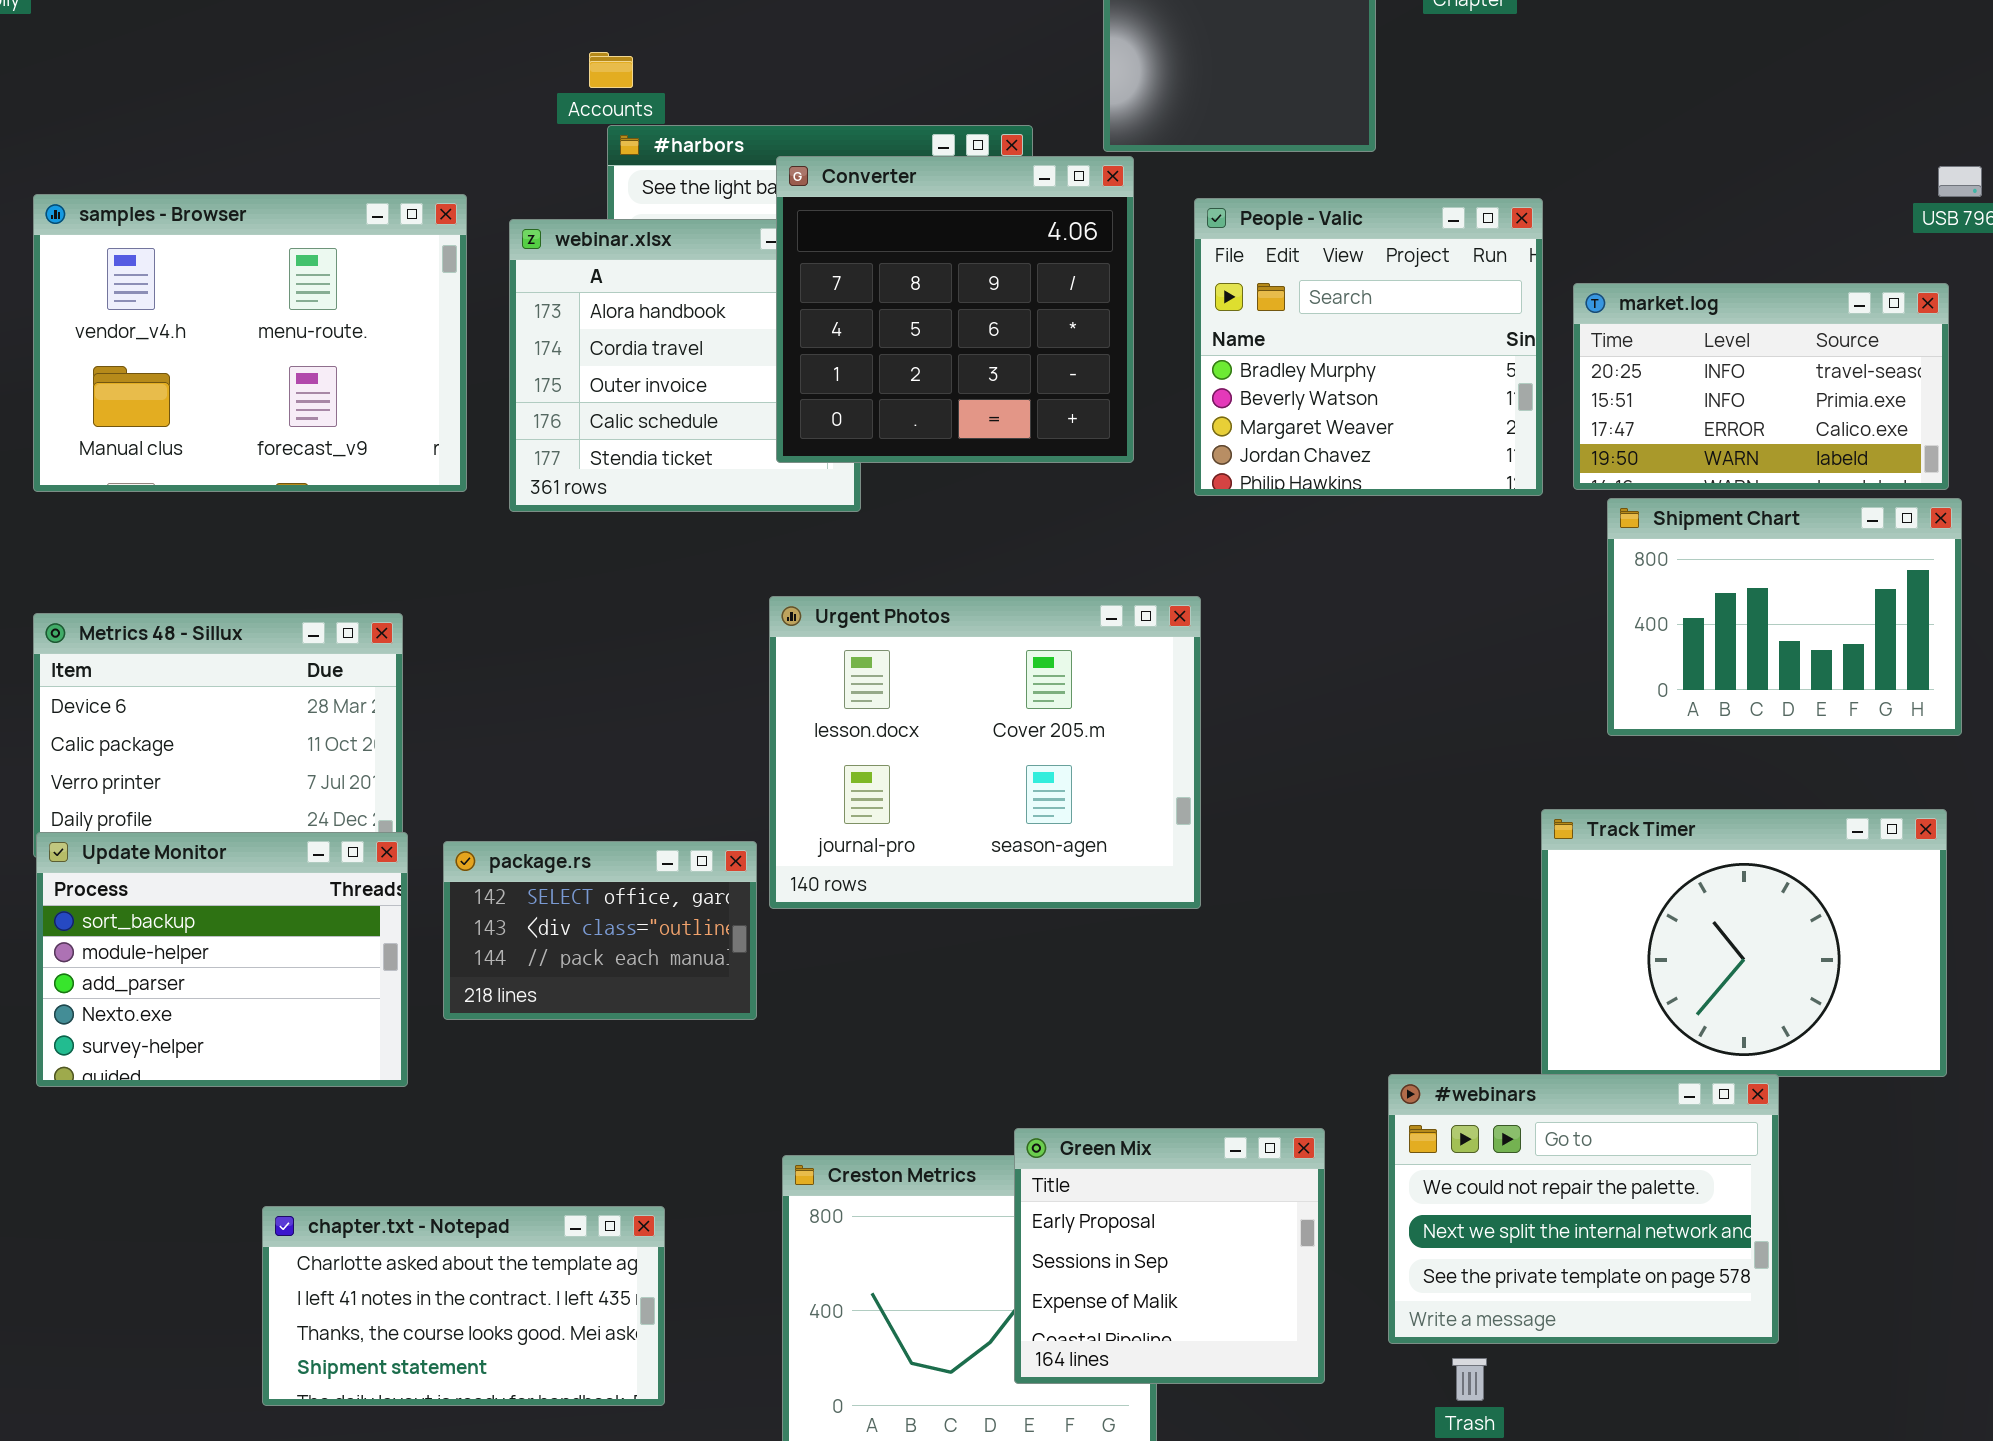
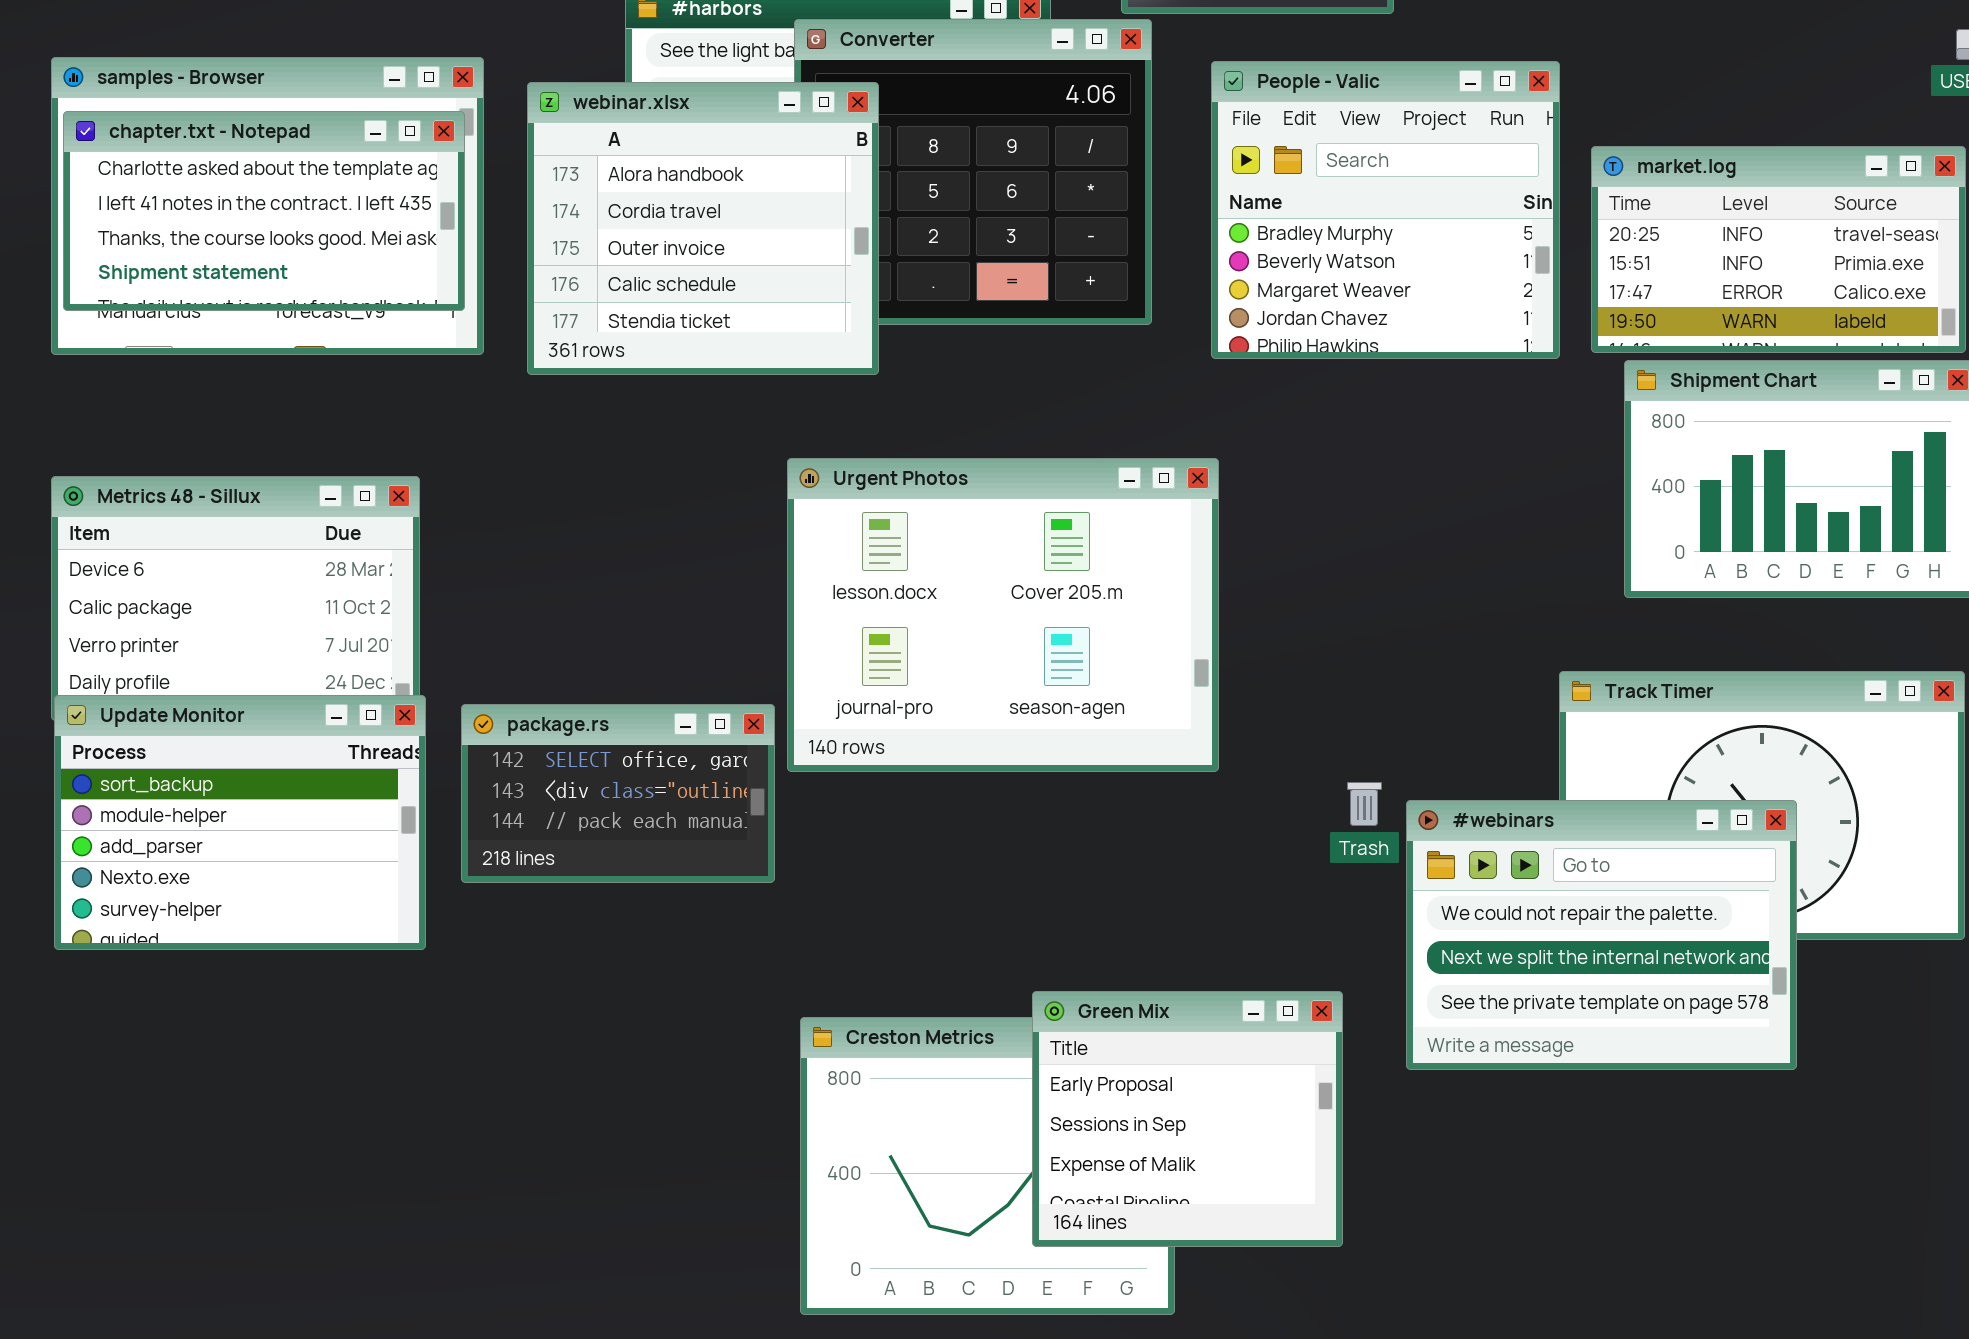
webinar.xlsx: [509,219,861,512] -> [527,82,879,375], raised
#webinars: [1388,1074,1779,1344] -> [1406,800,1797,1070], moved
chapter.txt - Notepad: [262,1206,665,1406] -> [63,111,465,311], moved
Trash: [1452,1358,1487,1401] -> [1347,782,1382,826], moved

